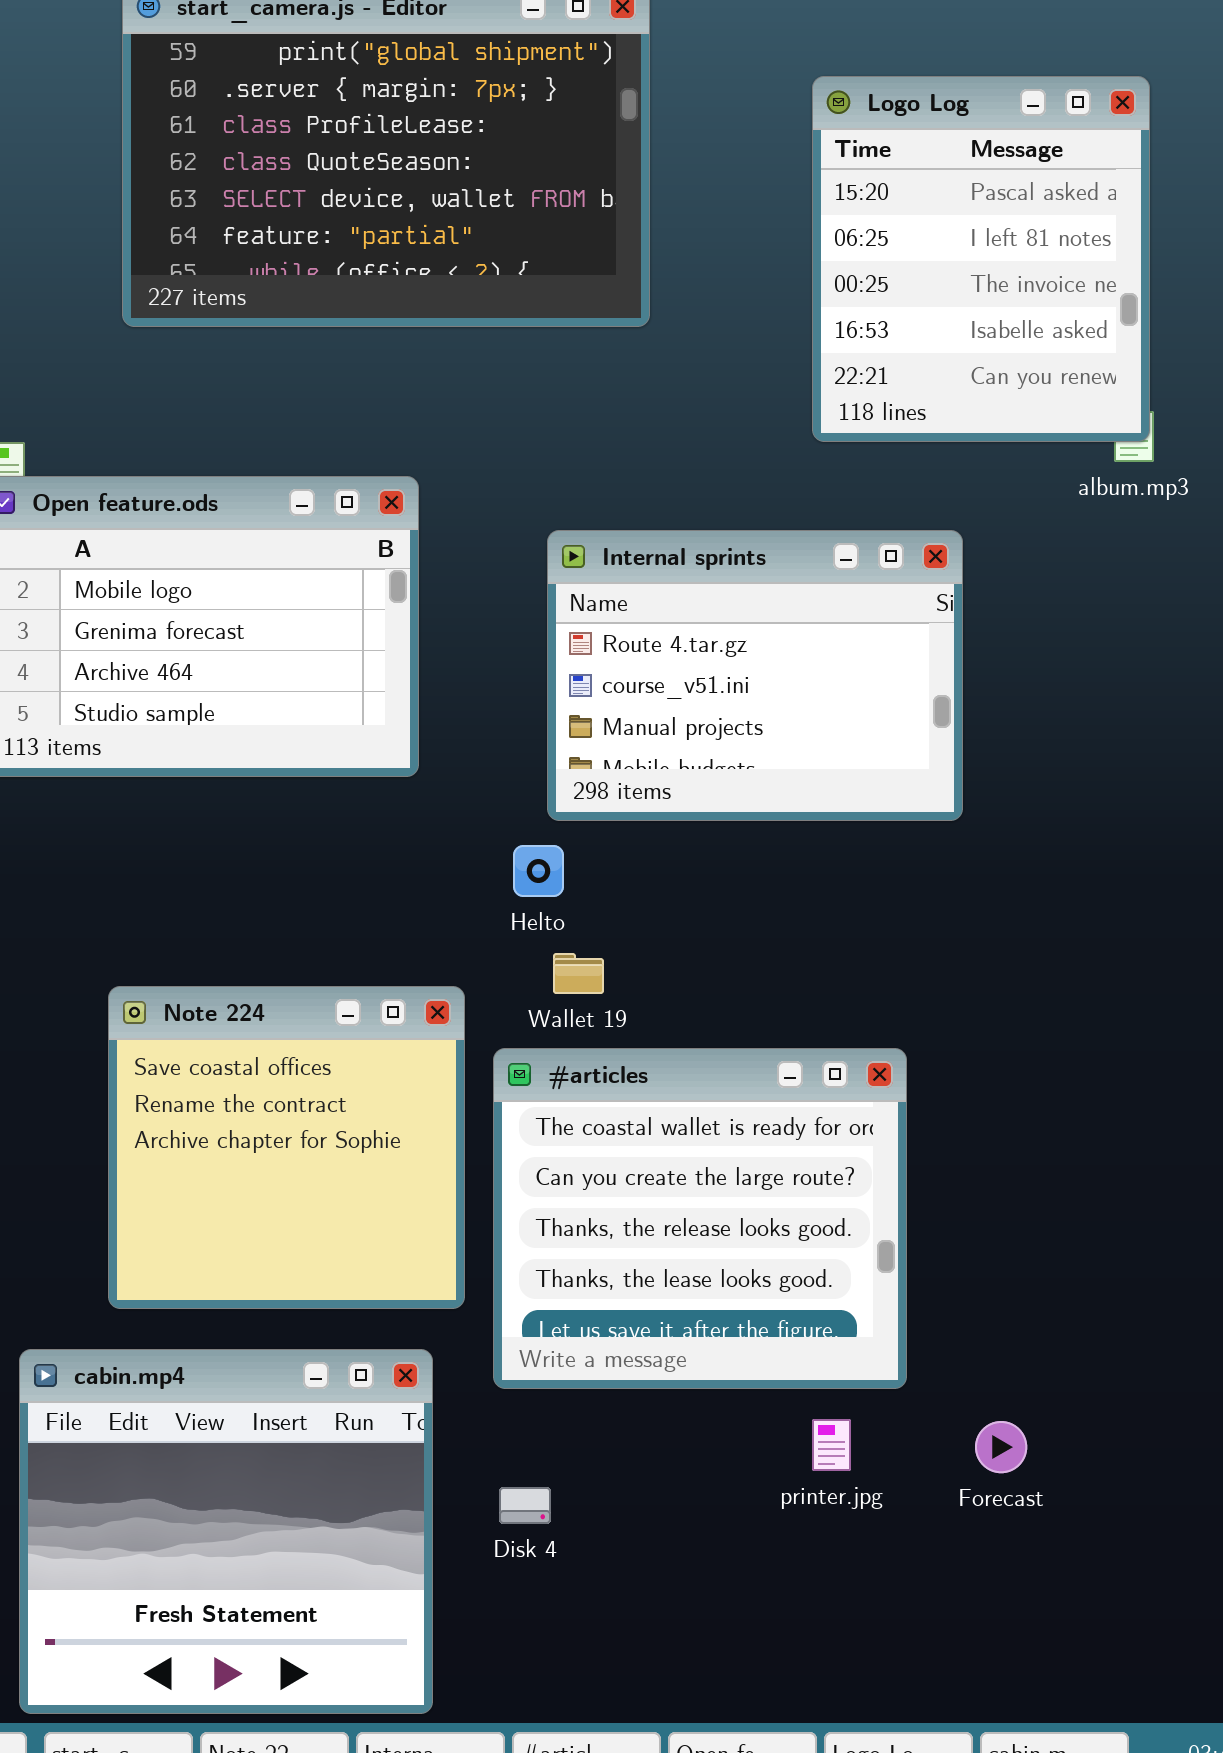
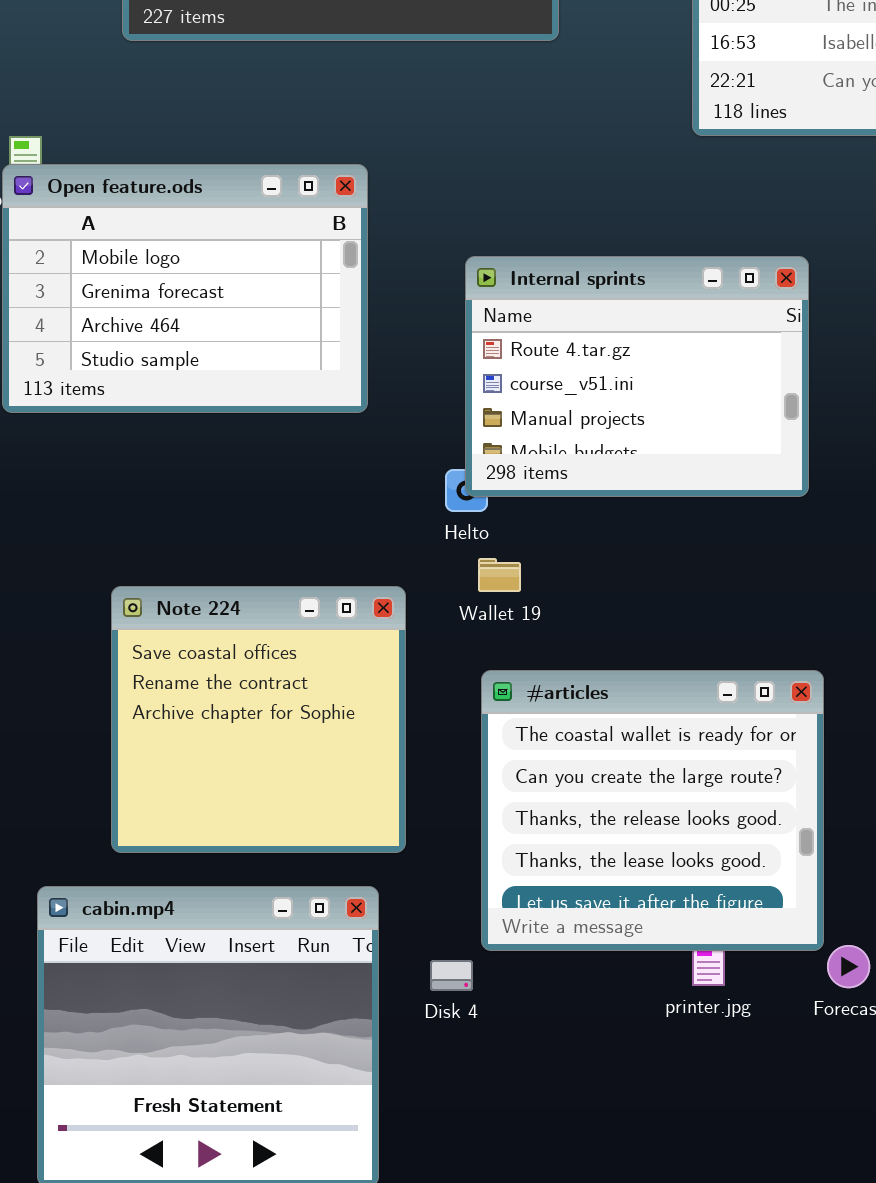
Internal sprints: [547,530,963,821] -> [465,256,809,497], moved
#articles: [493,1048,907,1389] -> [481,670,824,951], moved
Disk 4: [499,1487,551,1524] -> [430,960,473,991], moved

